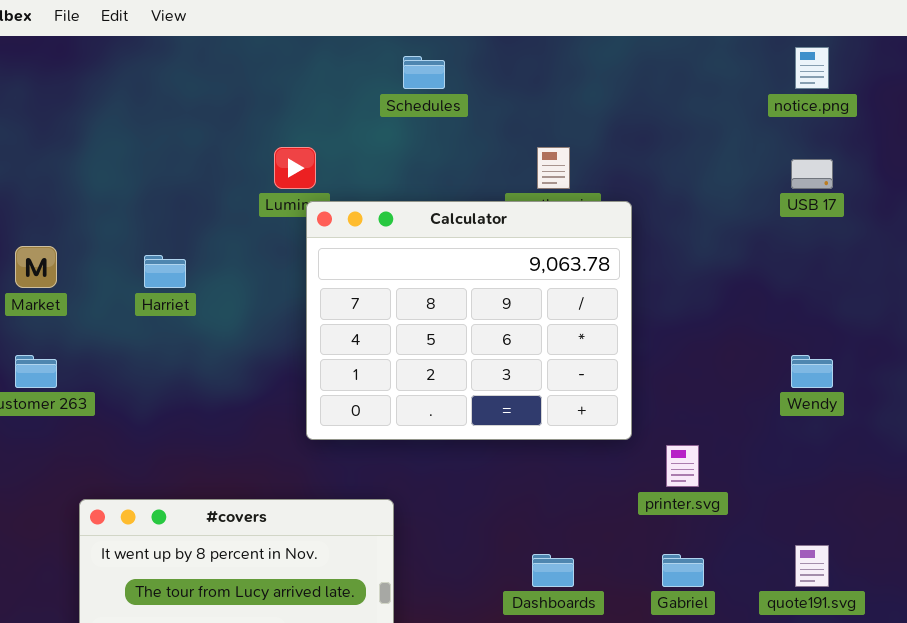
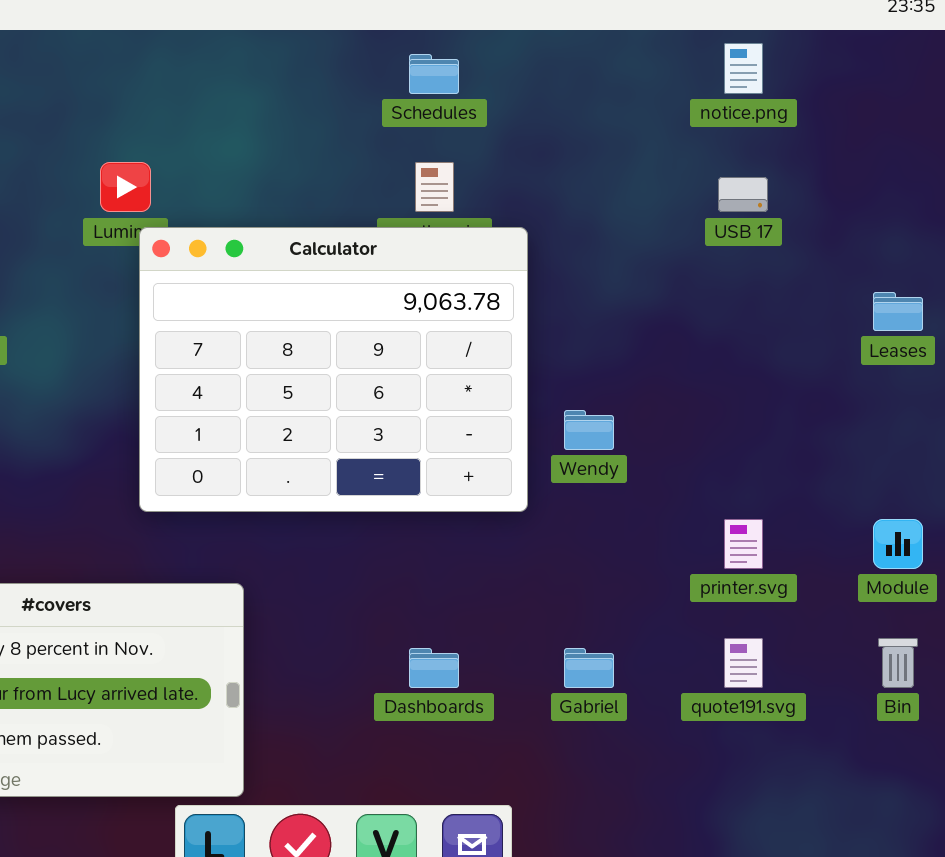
Schedules: [403,56,445,89] -> [409,54,459,94], moved
Wendy: [791,355,833,388] -> [564,410,614,450], moved
printer.svg: [666,445,699,487] -> [724,519,763,569], moved

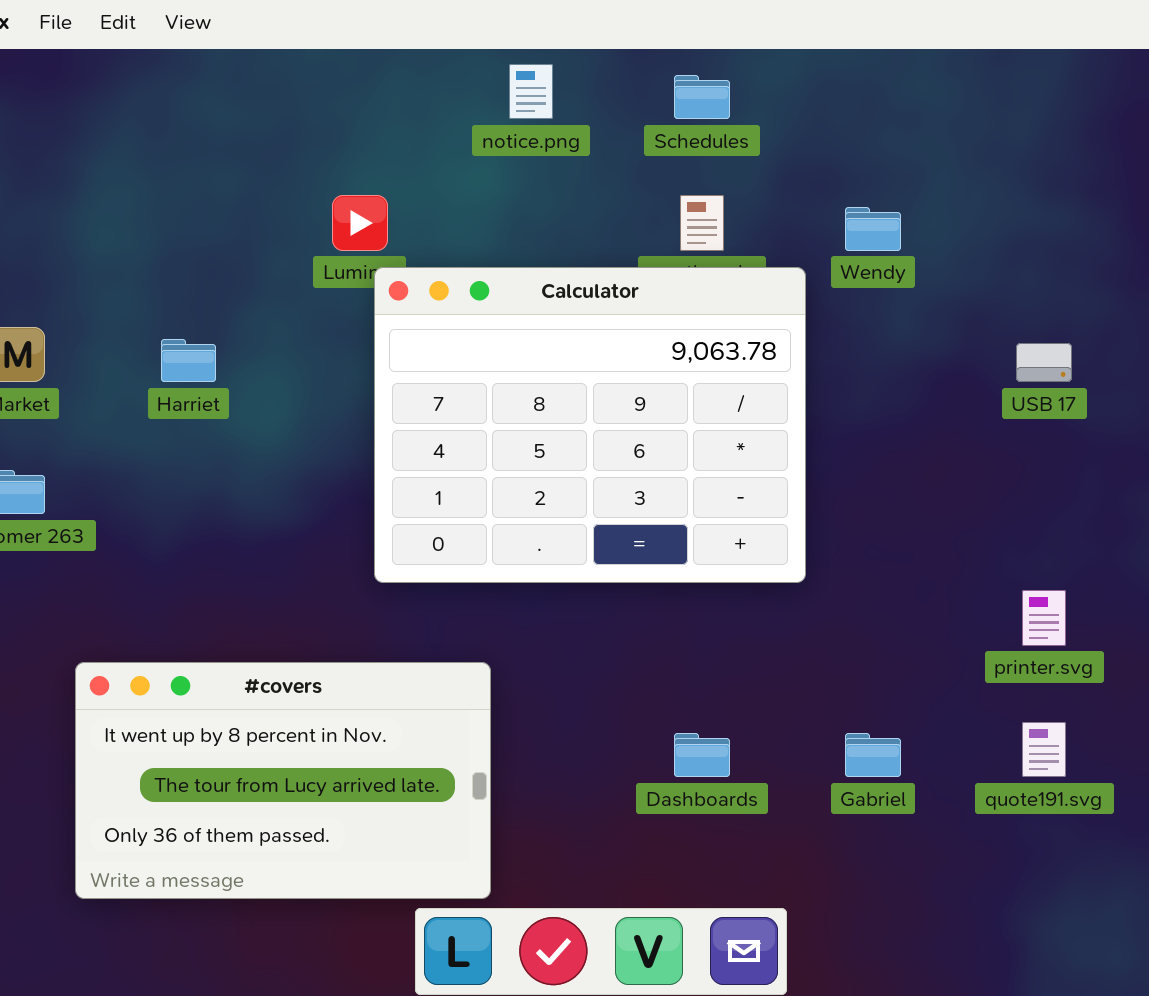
notice.png: [724,43,763,94] -> [509,64,553,119], moved
USB 17: [718,177,768,212] -> [1016,343,1072,382], moved
Wendy: [564,410,614,450] -> [845,207,901,251], moved

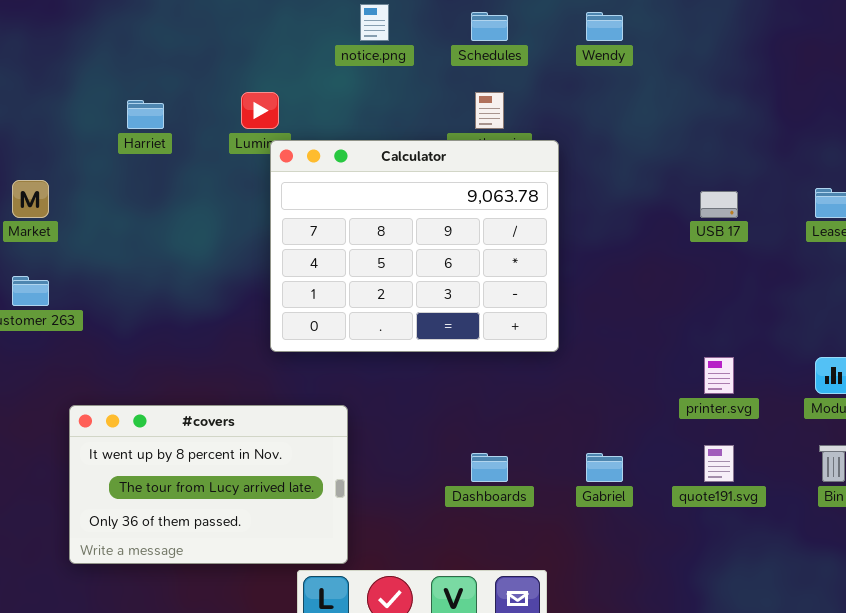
Wendy: [845,207,901,251] -> [586,12,623,41], moved
Harriet: [161,339,216,382] -> [127,100,164,129], moved

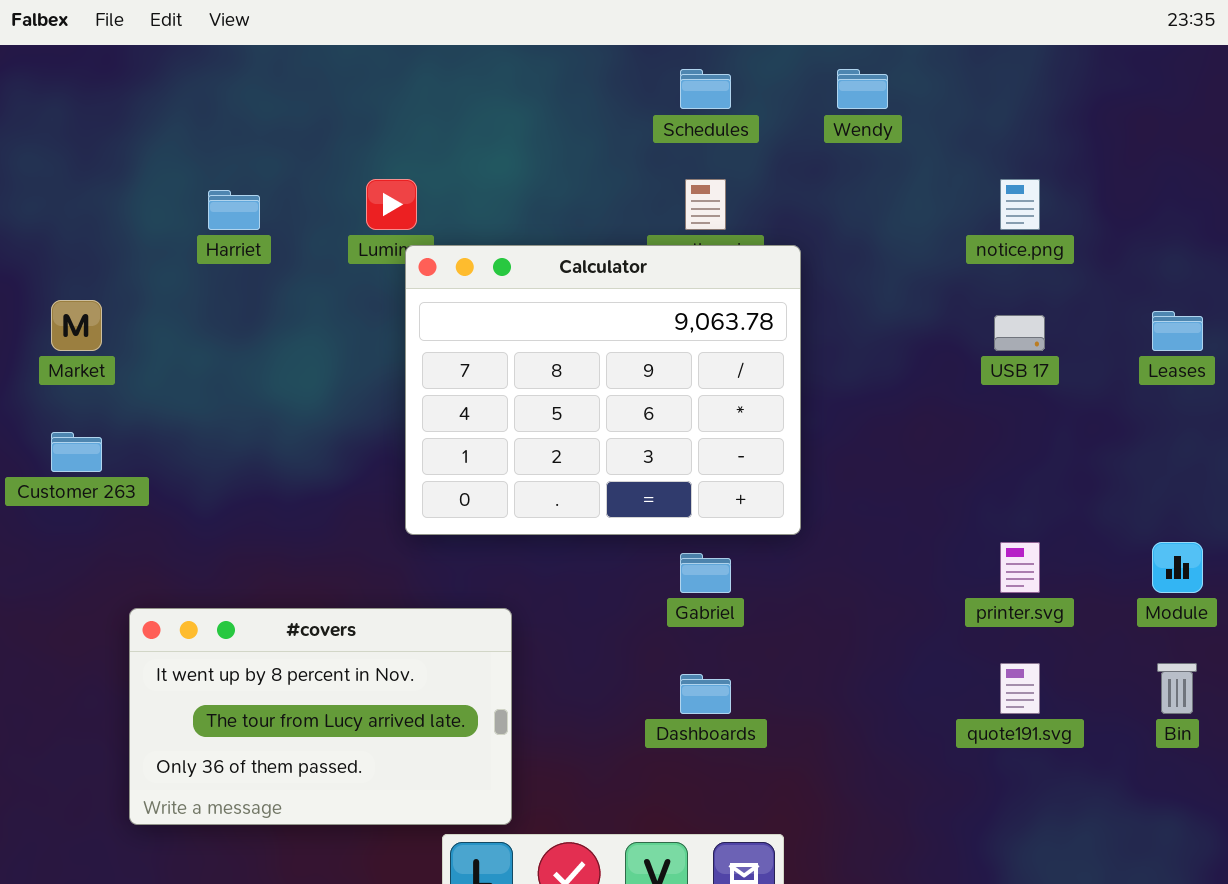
notice.png: [360,4,389,41] -> [1000,179,1040,230], moved
Gabriel: [586,453,623,482] -> [680,553,731,593], moved

